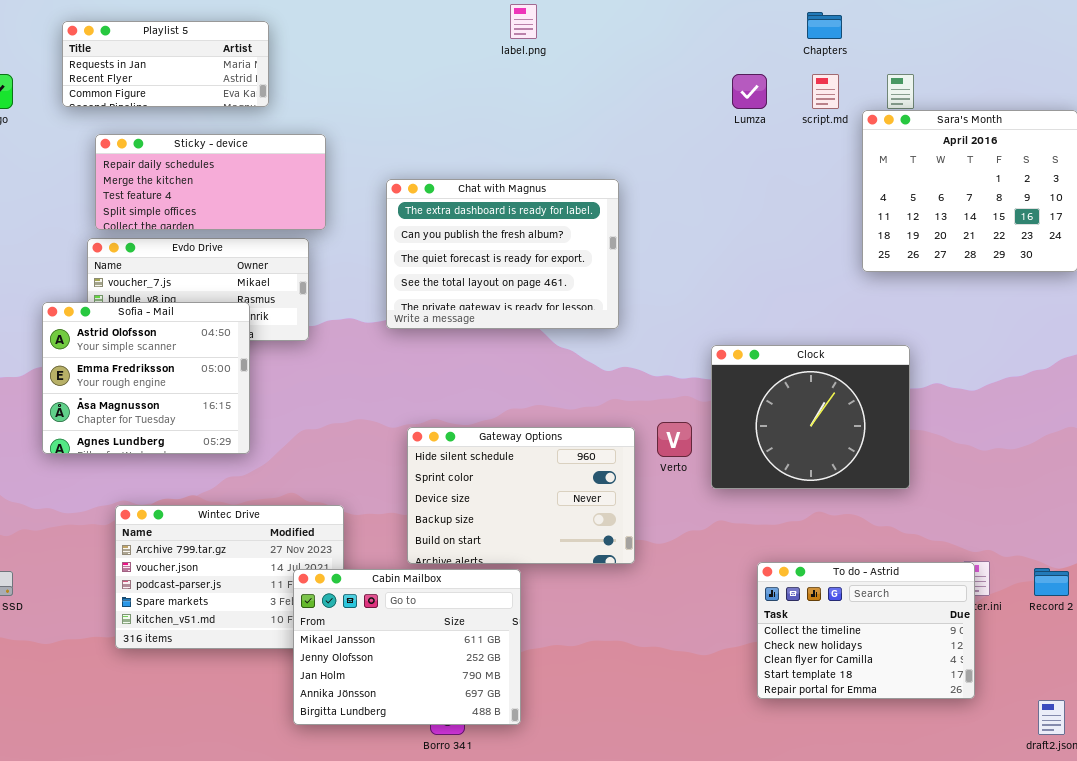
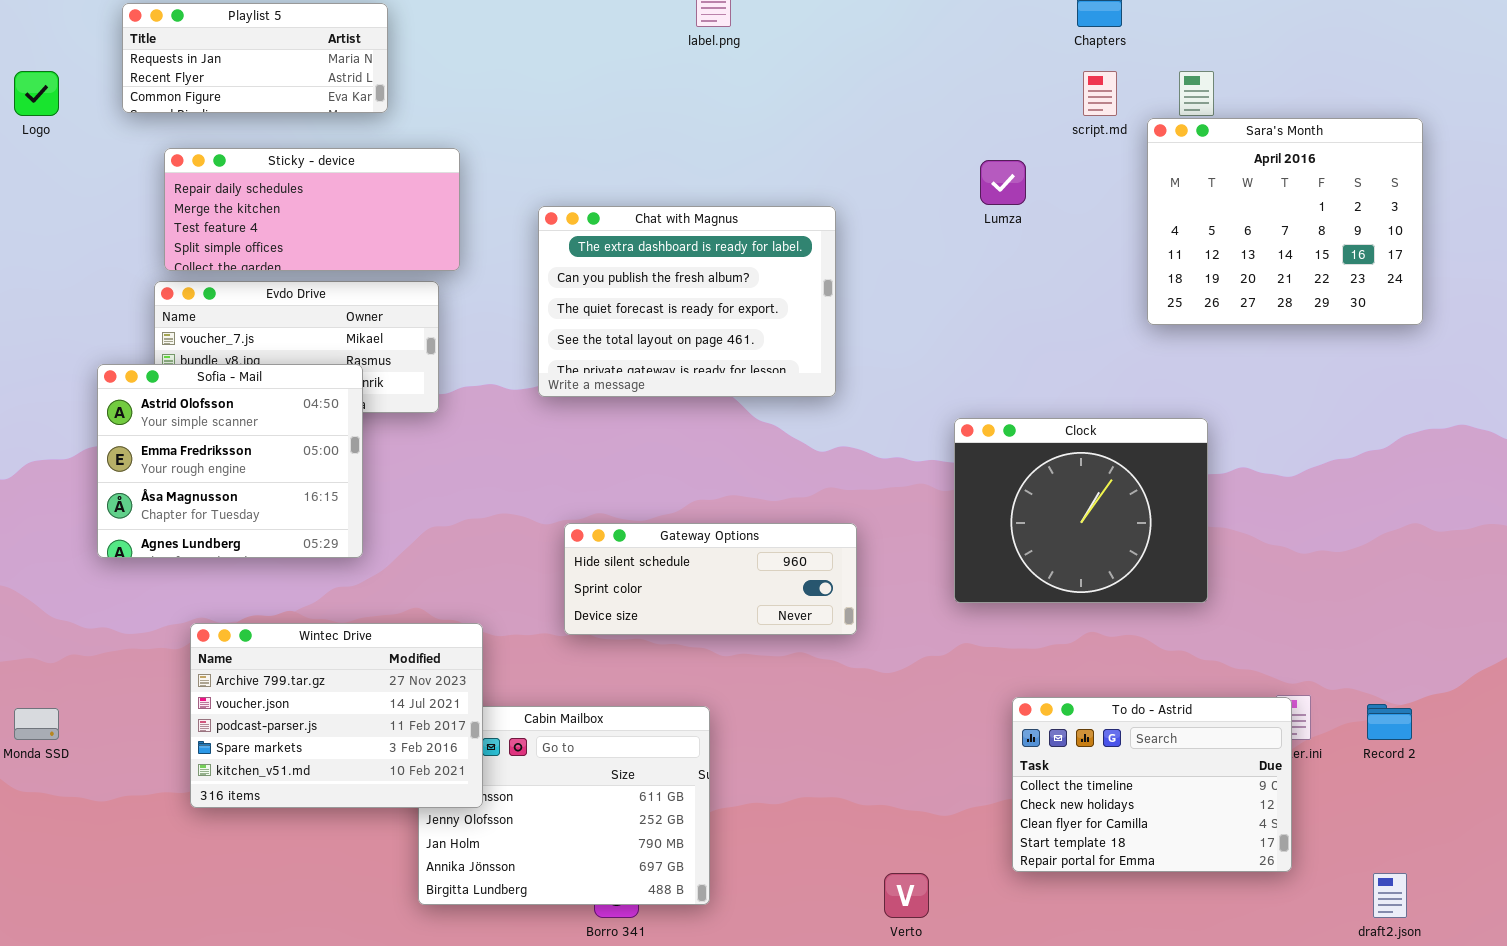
Lumza: [732,74,767,109] -> [980,160,1026,205], moved
Verto: [657,422,692,457] -> [884,873,929,918], moved
Gateway Options: [407,427,635,564] -> [564,523,857,635], resized
Wintec Drive: [115,505,344,649] -> [190,623,483,808], raised

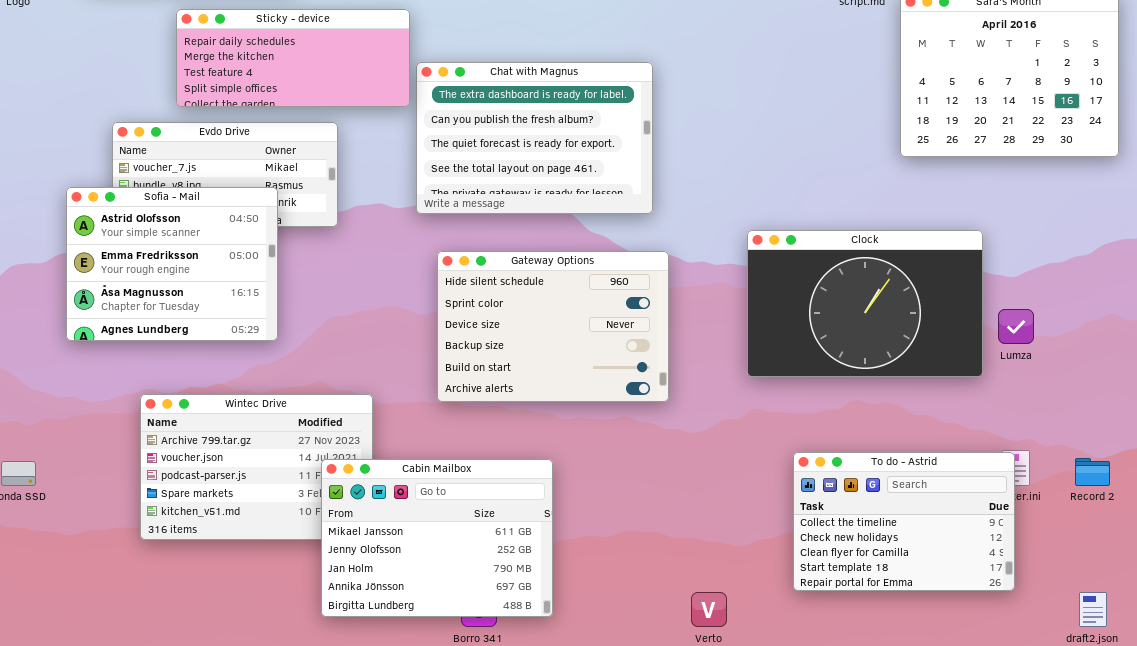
Sticky - device: [164,148,460,271] -> [176,9,410,107], moved
Lumza: [980,160,1026,205] -> [998,309,1034,344], moved
Clock: [954,418,1208,603] -> [747,230,983,377], resized
Gateway Options: [564,523,857,635] -> [437,251,669,402], resized
Cabin Mailbox: [418,706,710,905] -> [321,459,553,617], raised

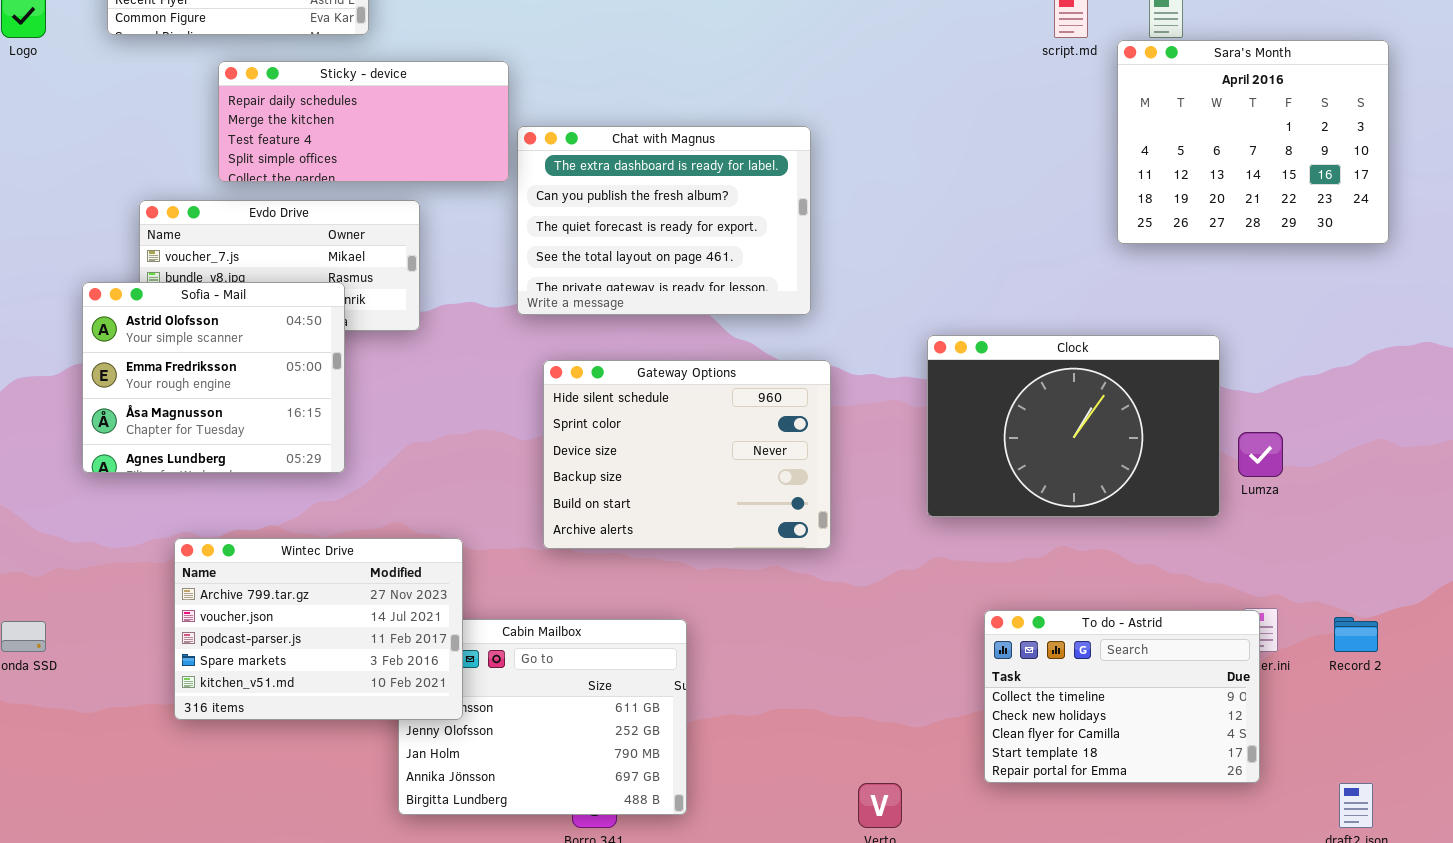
Wintec Drive: [140,394,373,540] -> [174,538,463,720], raised

